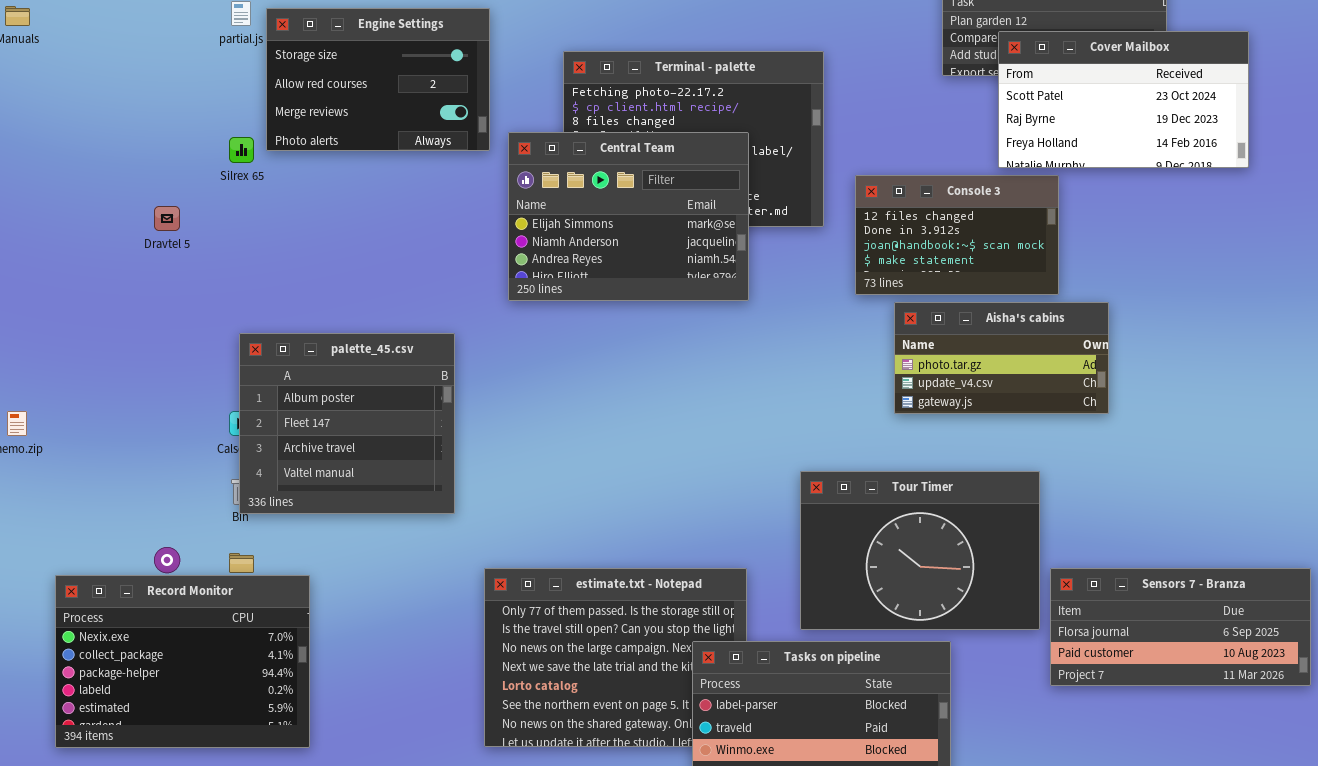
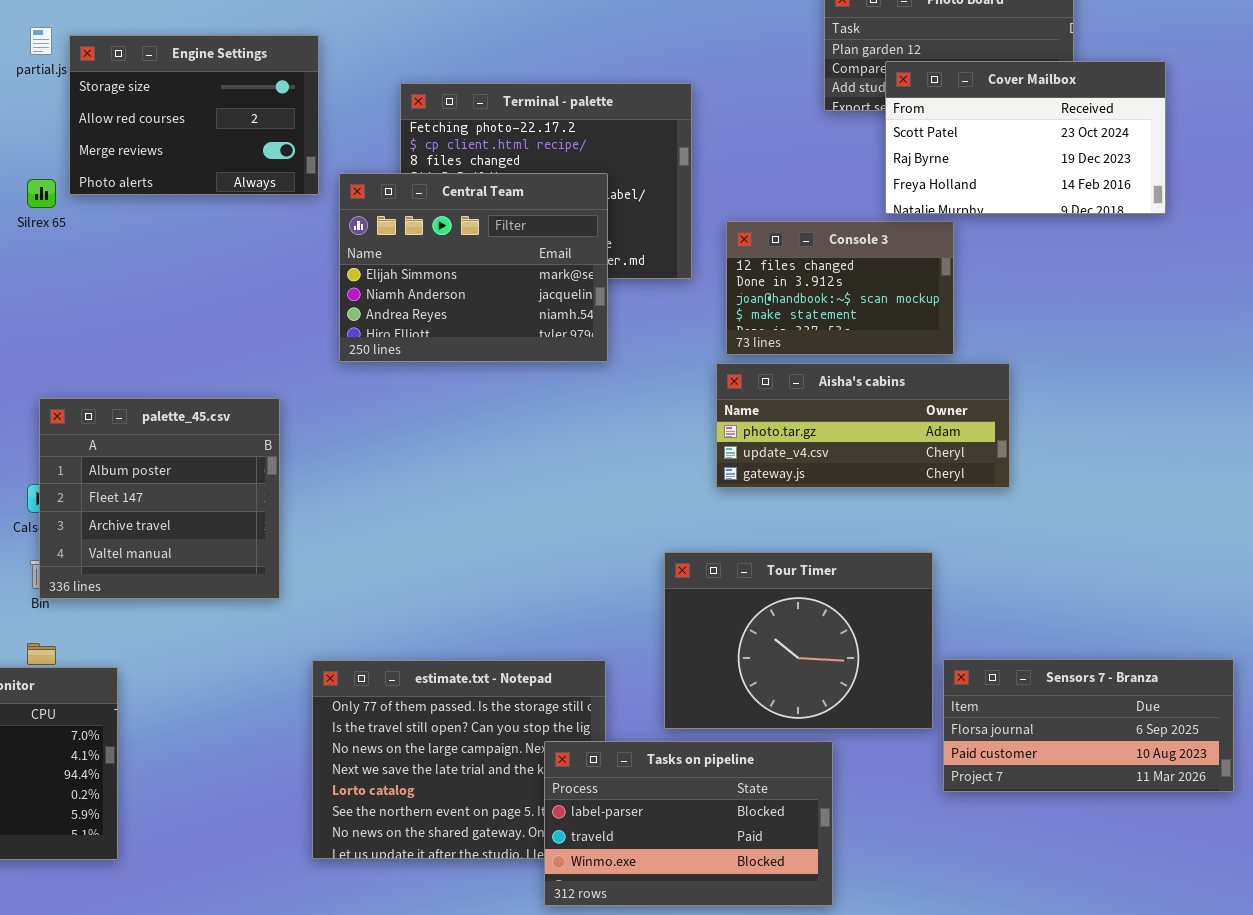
Aisha's cabins: [894,302,1109,414] -> [716,363,1010,488], resized

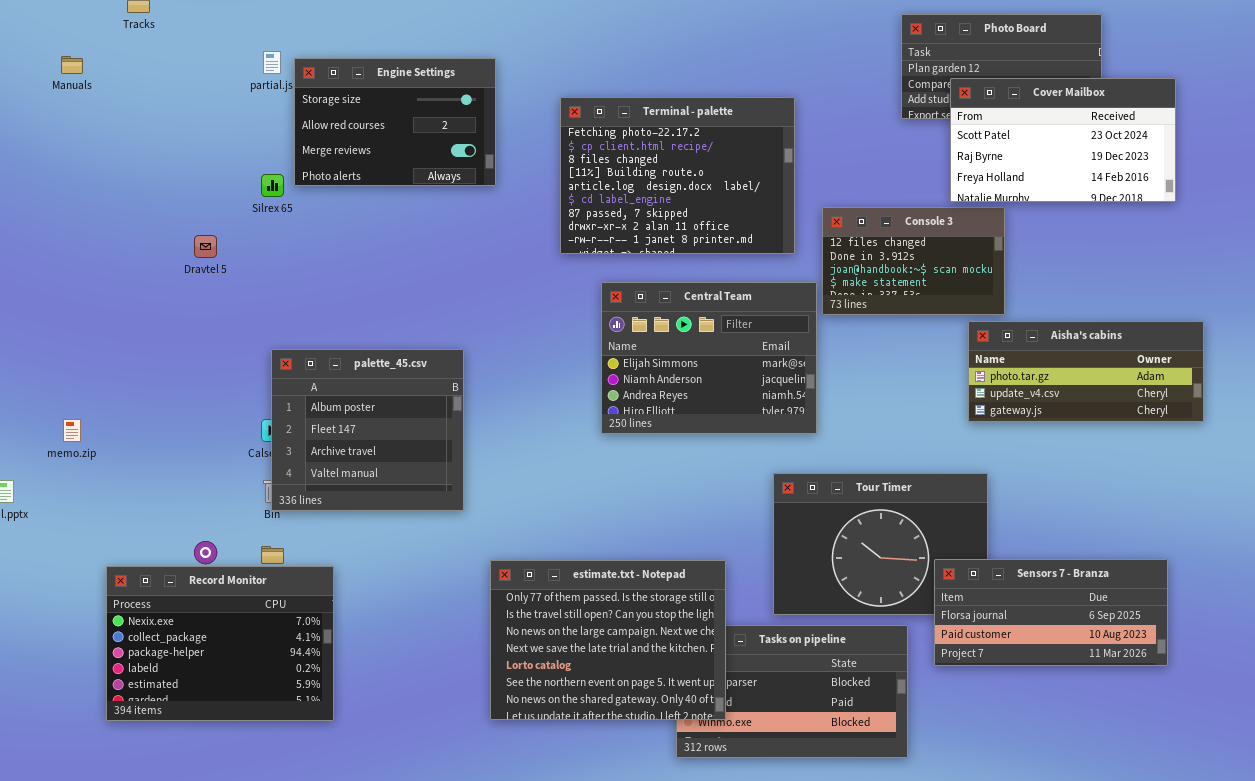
Central Team: [339,173,608,362] -> [601,282,817,434], moved
Aisha's cabins: [716,363,1010,488] -> [968,321,1204,422], moved
Sensors 7 - Branza: [943,659,1234,792] -> [934,559,1168,666], moved
estimate.txt - Notepad: [312,660,606,859] -> [490,560,726,720], raised

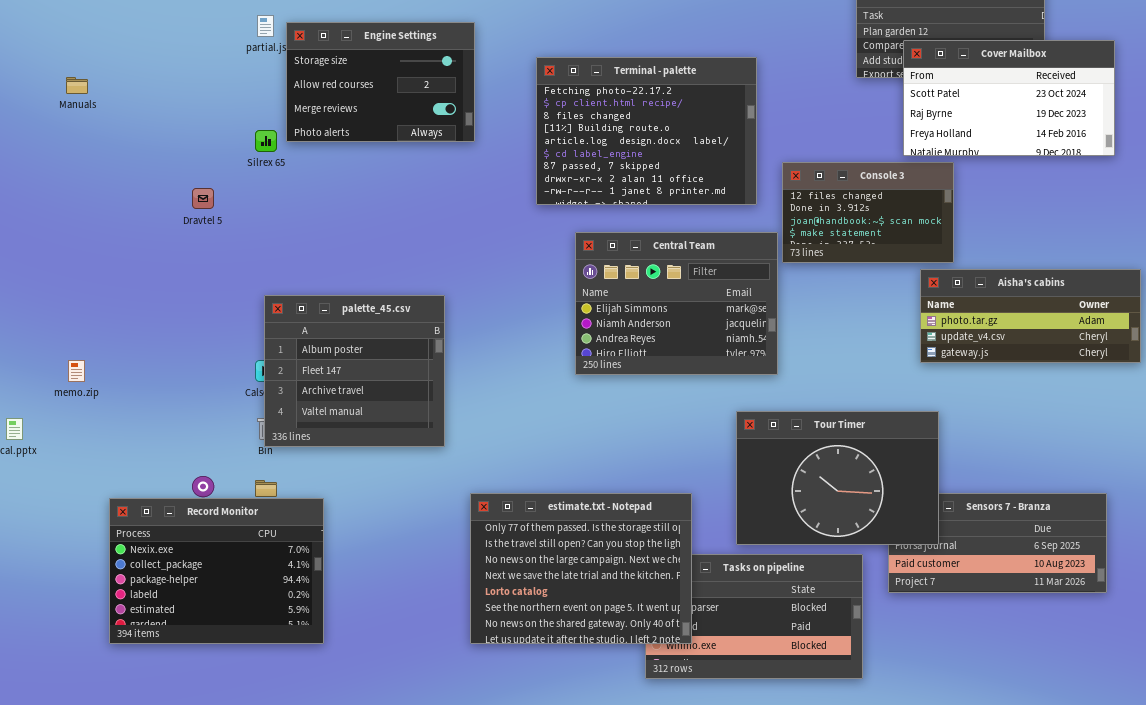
Manuals: [61,56,83,74] -> [66,77,88,94], moved
Tour Timer: [773,473,988,615] -> [736,411,939,545], raised

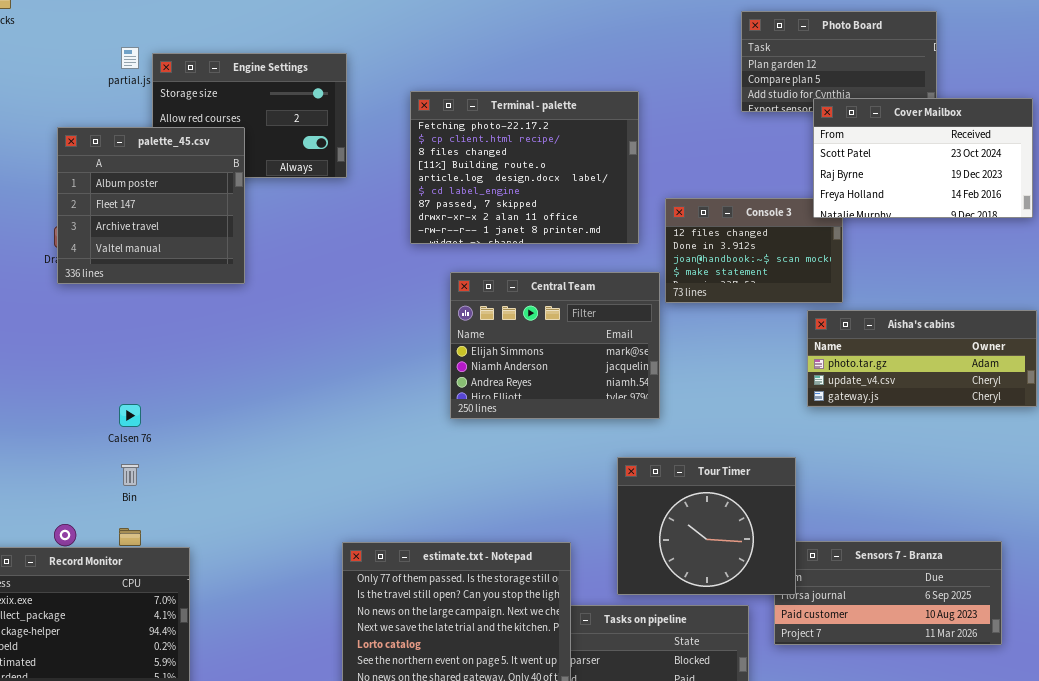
Cover Mailbox: [903,40,1115,156] -> [813,98,1033,218], moved
palette_45.csv: [264,295,445,447] -> [57,127,245,284], moved
Tour Timer: [736,411,939,545] -> [617,457,796,595], resized

